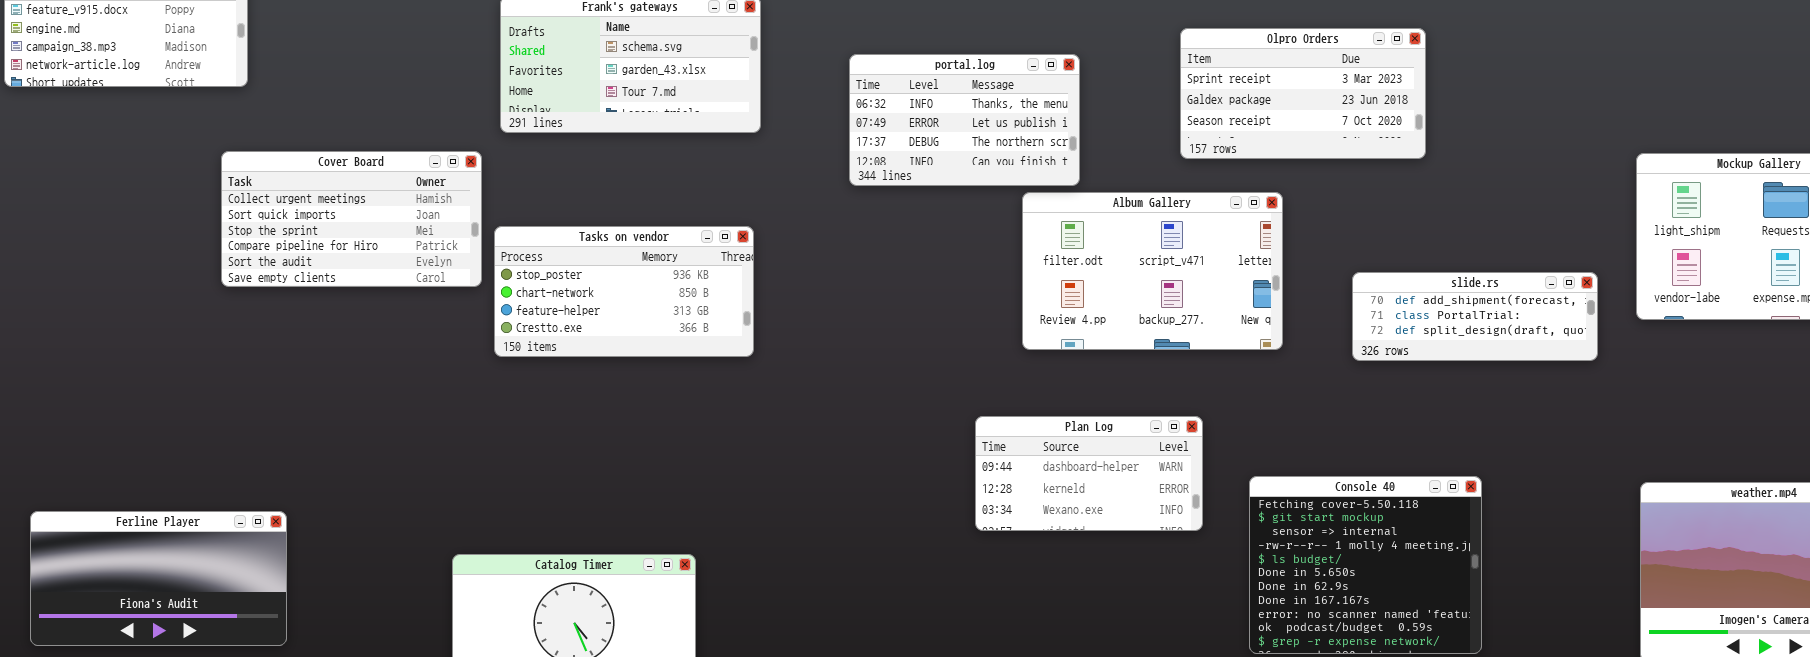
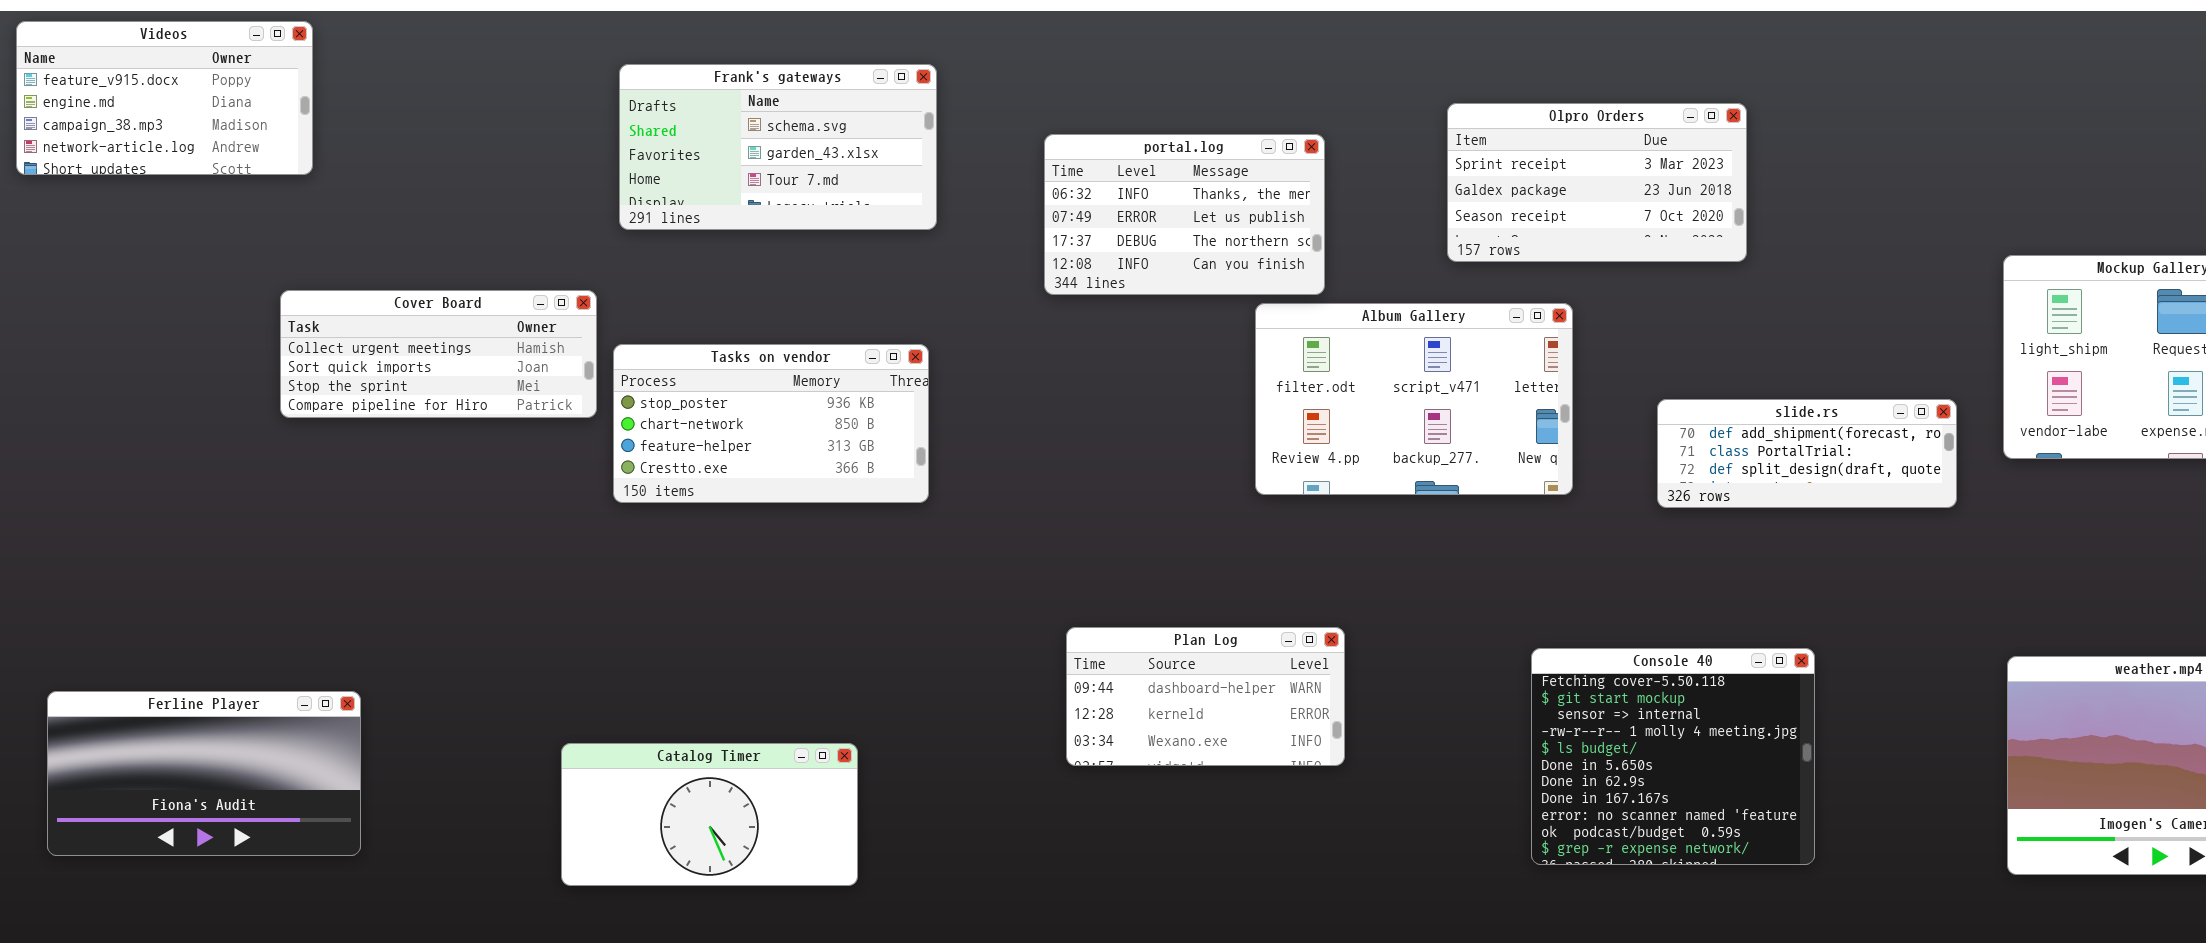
Cover Board: [221,151,482,287] -> [280,290,597,418], resized
Plan Log: [975,416,1203,531] -> [1066,627,1345,766], moved

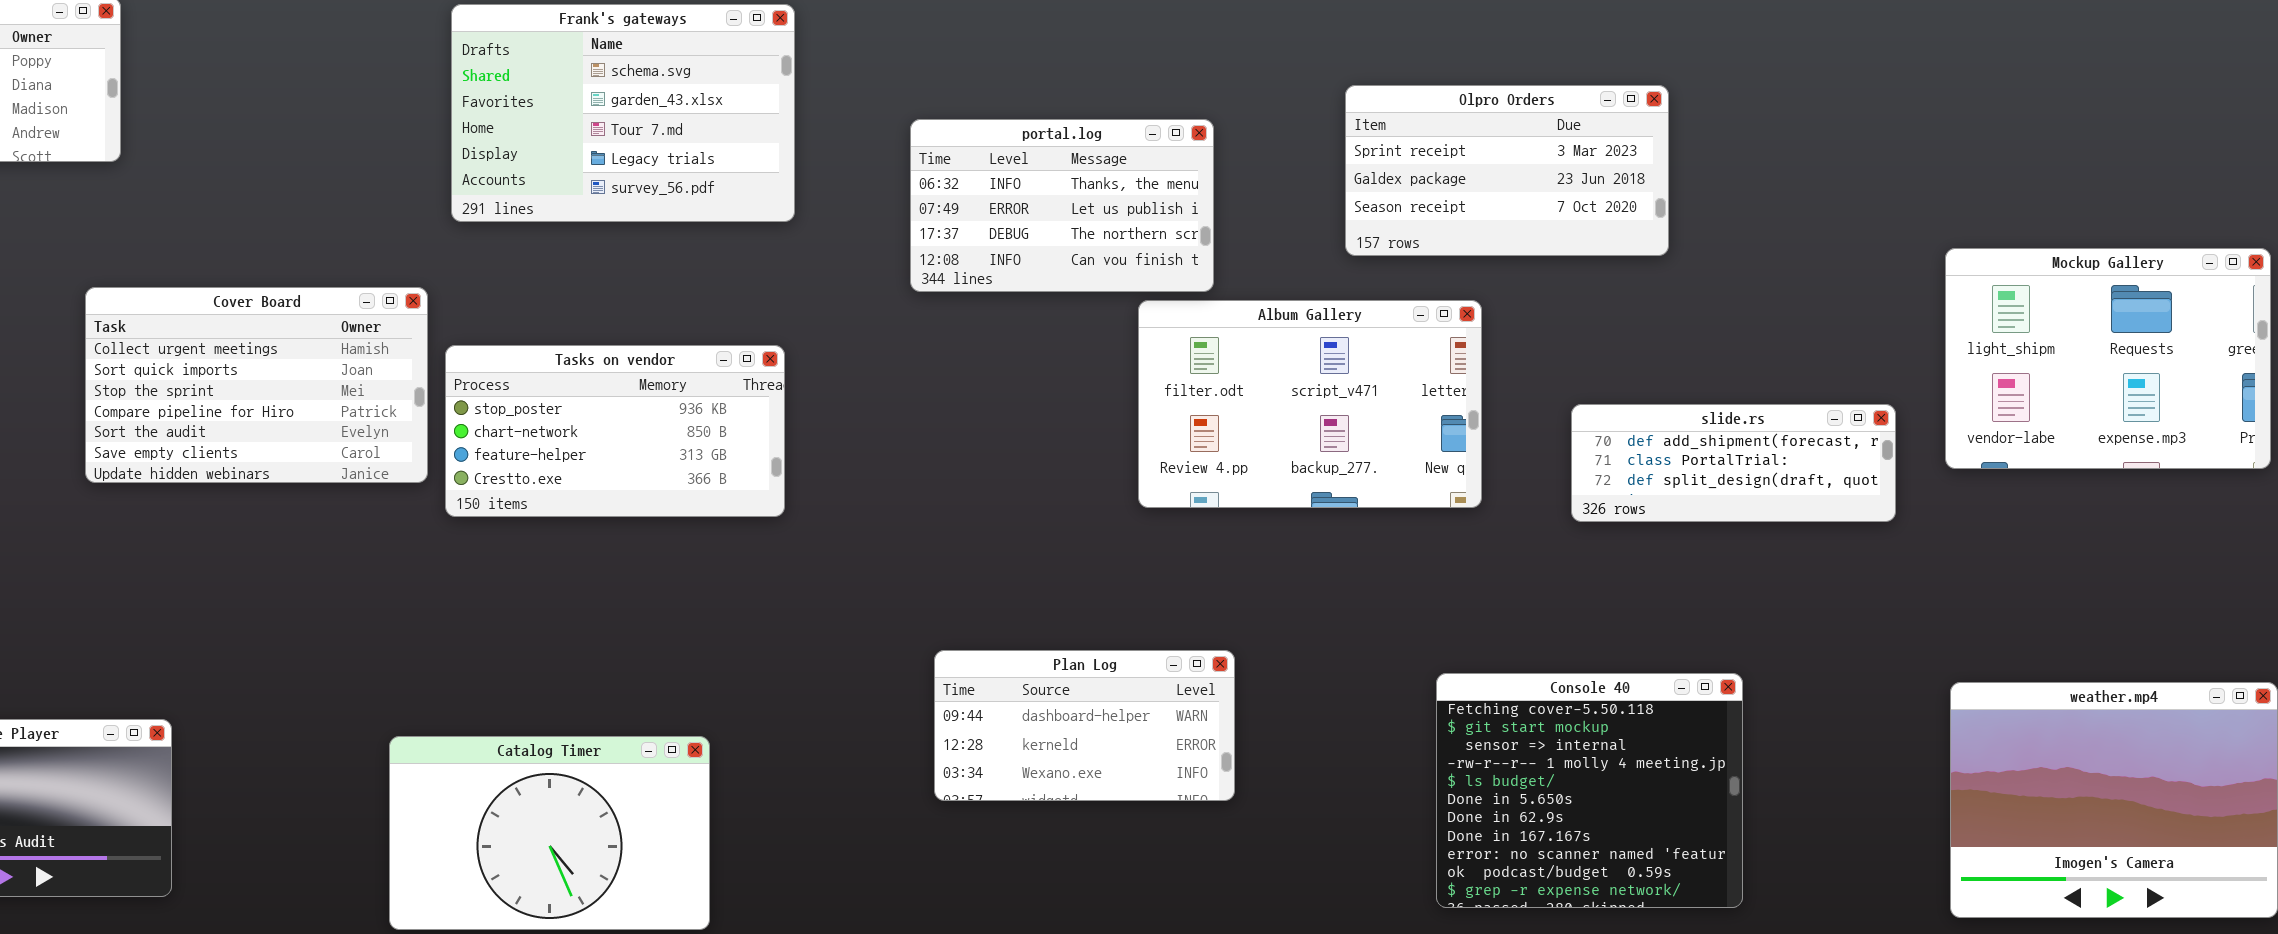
Frank's gateways: [619,64,937,230] -> [451,4,795,222], resized
Cover Board: [280,290,597,418] -> [85,287,428,483], resized
Catalog Timer: [561,743,858,886] -> [389,736,710,930], resized

